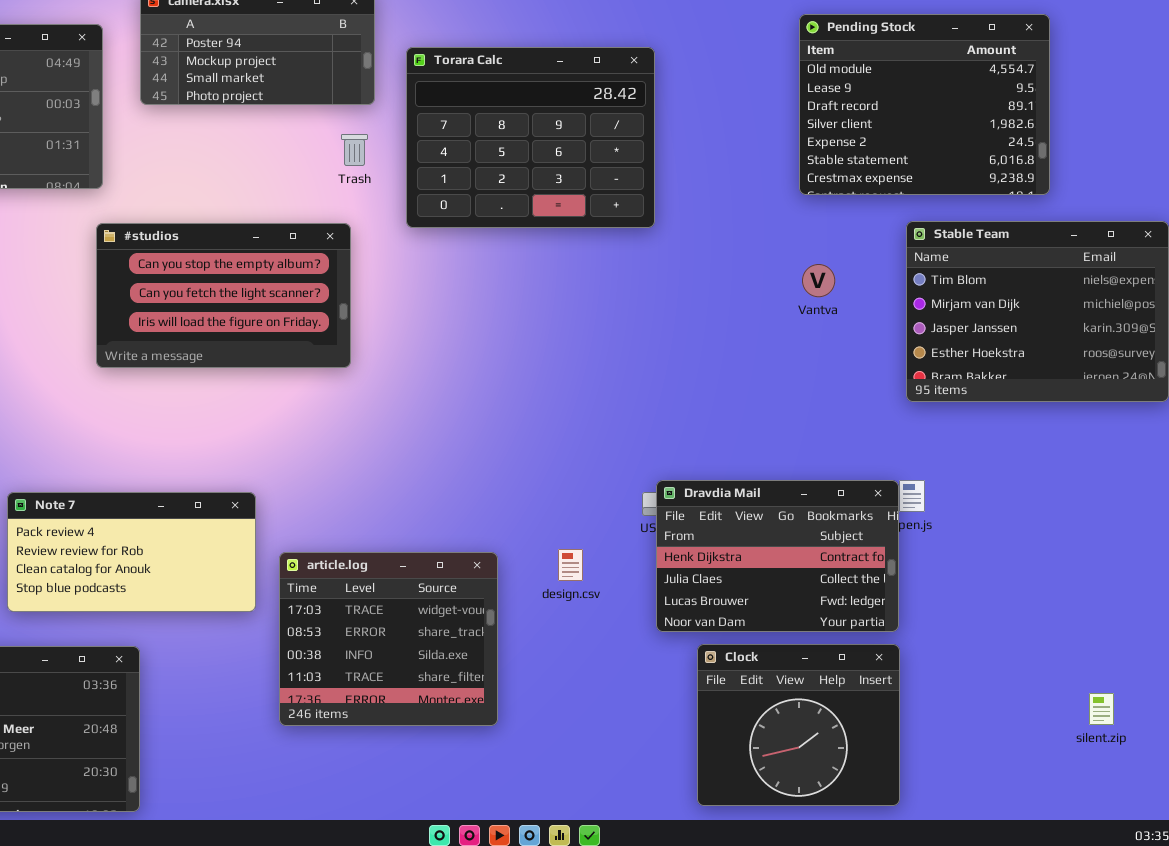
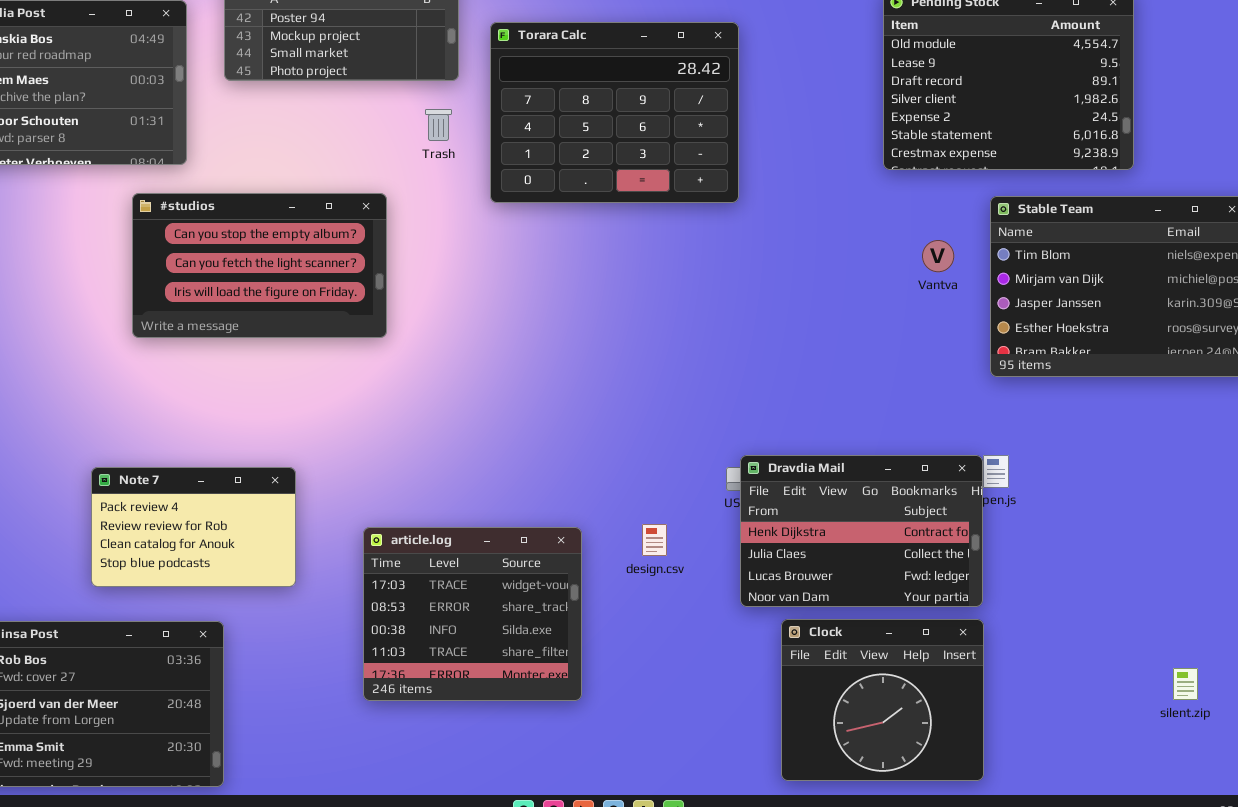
#studios: [96,223,351,368] -> [132,193,387,338], moved
Vantva: [802,264,835,297] -> [922,240,954,272], moved
Note 7: [7,492,256,612] -> [91,467,296,587], resized

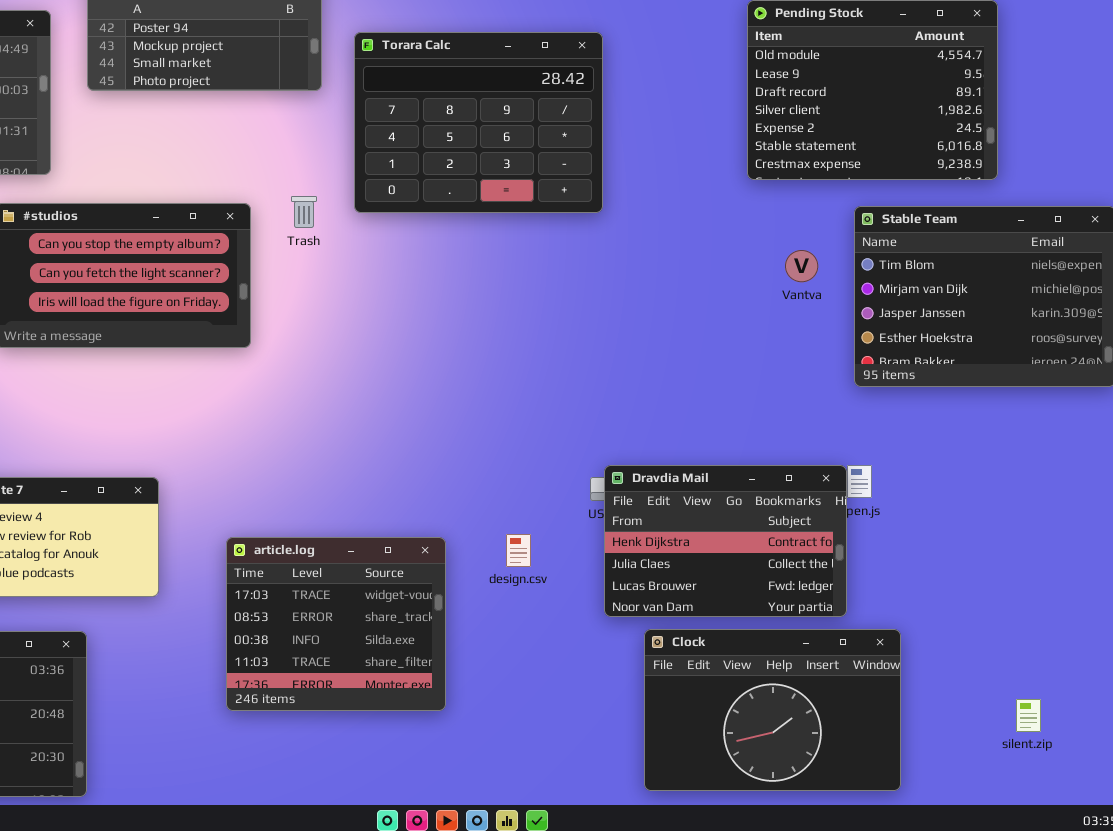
Trash: [425,109,452,141] -> [291,196,317,228], moved
Clock: [781,619,984,781] -> [644,629,901,791], resized
silent.zip: [1173,668,1198,700] -> [1016,699,1041,732], moved

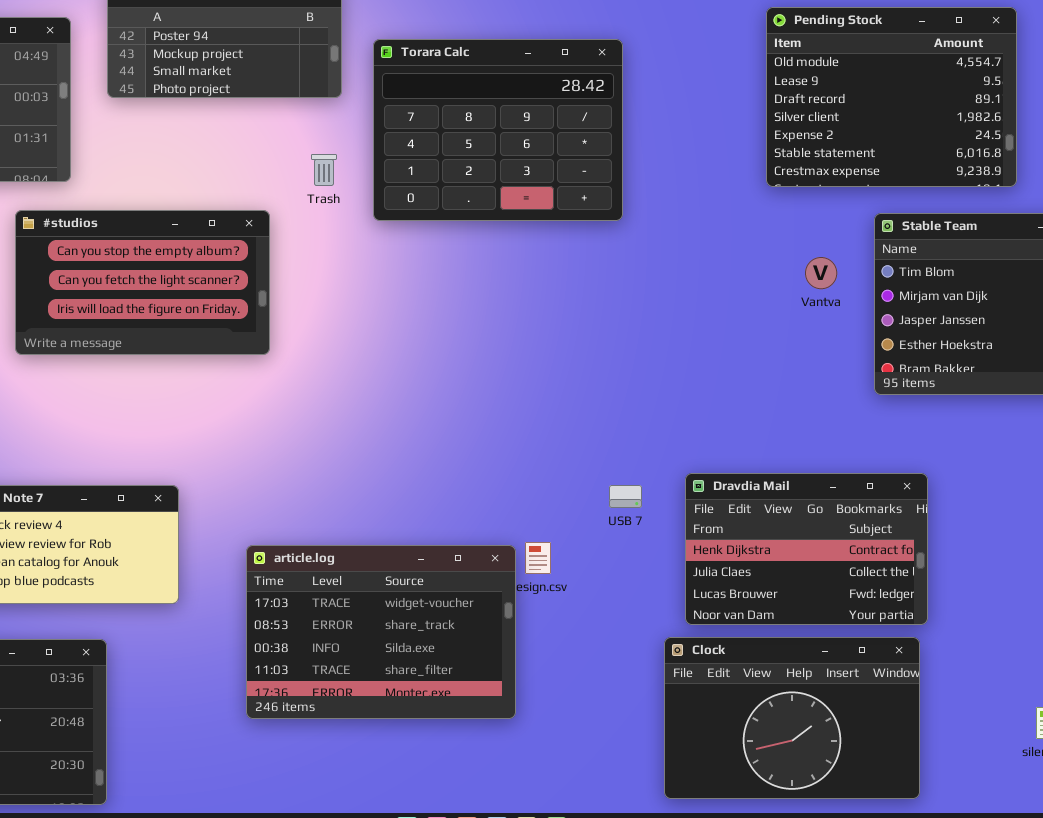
Trash: [291,196,317,228] -> [311,154,337,186], moved
Dravdia Mail: [604,465,847,617] -> [685,473,928,625], moved
article.log: [226,537,446,711] -> [246,545,516,719], resized

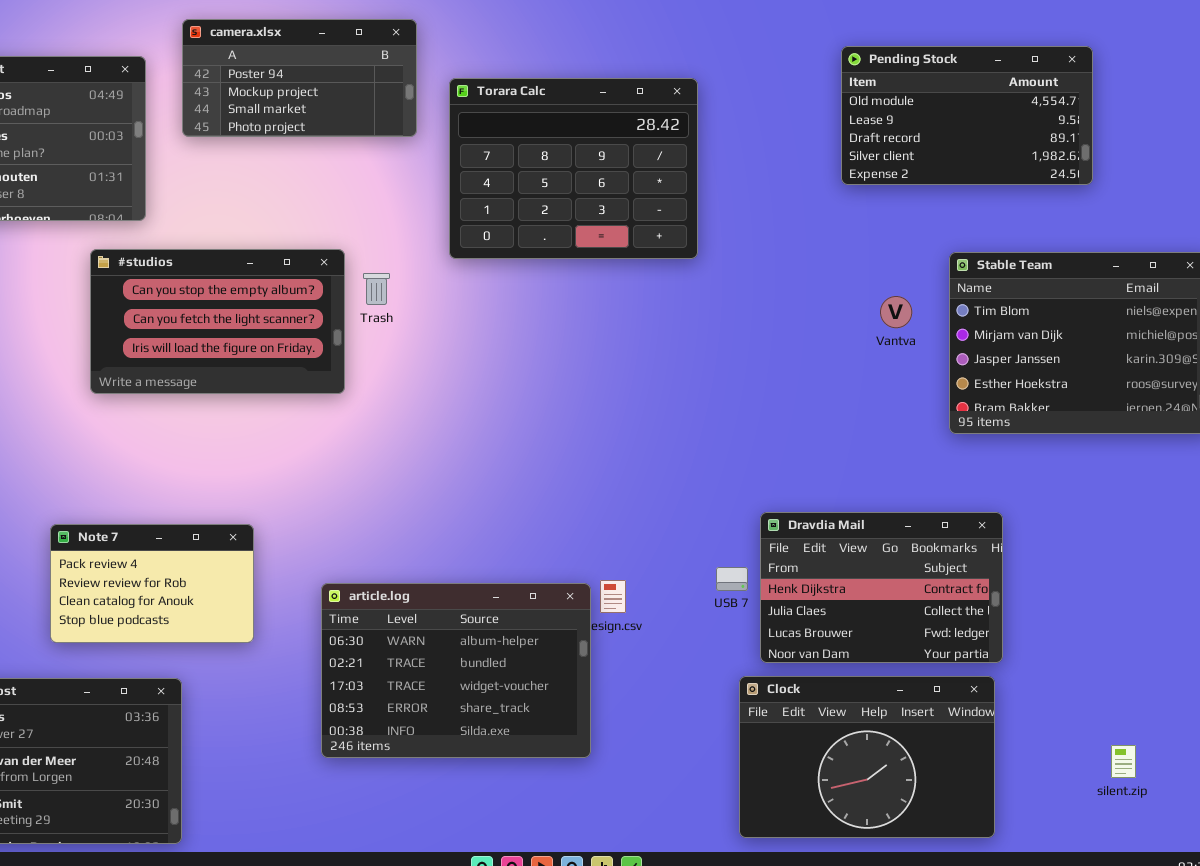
Pending Stock: [766,7,1017,187] -> [841,46,1093,185], resized
Trash: [311,154,337,186] -> [363,273,390,305], moved
USB 7: [609,485,642,508] -> [716,567,748,591], moved
article.log: [246,545,516,719] -> [321,583,591,758], scrolled up 2 rows

